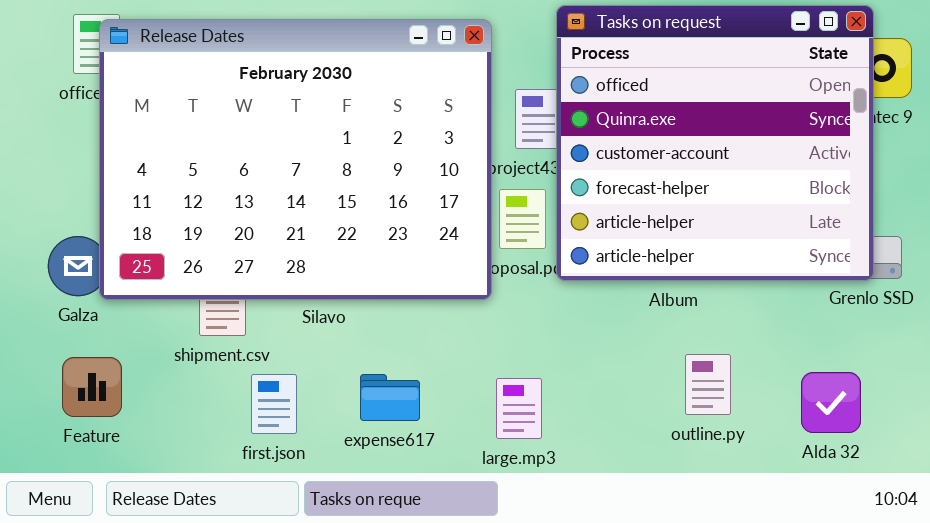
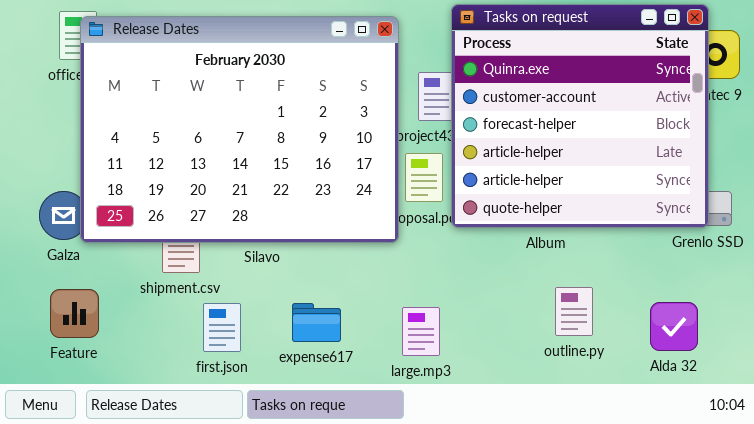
Tasks on request: [556,5,874,281] -> [451,4,709,228], scrolled down 1 row

